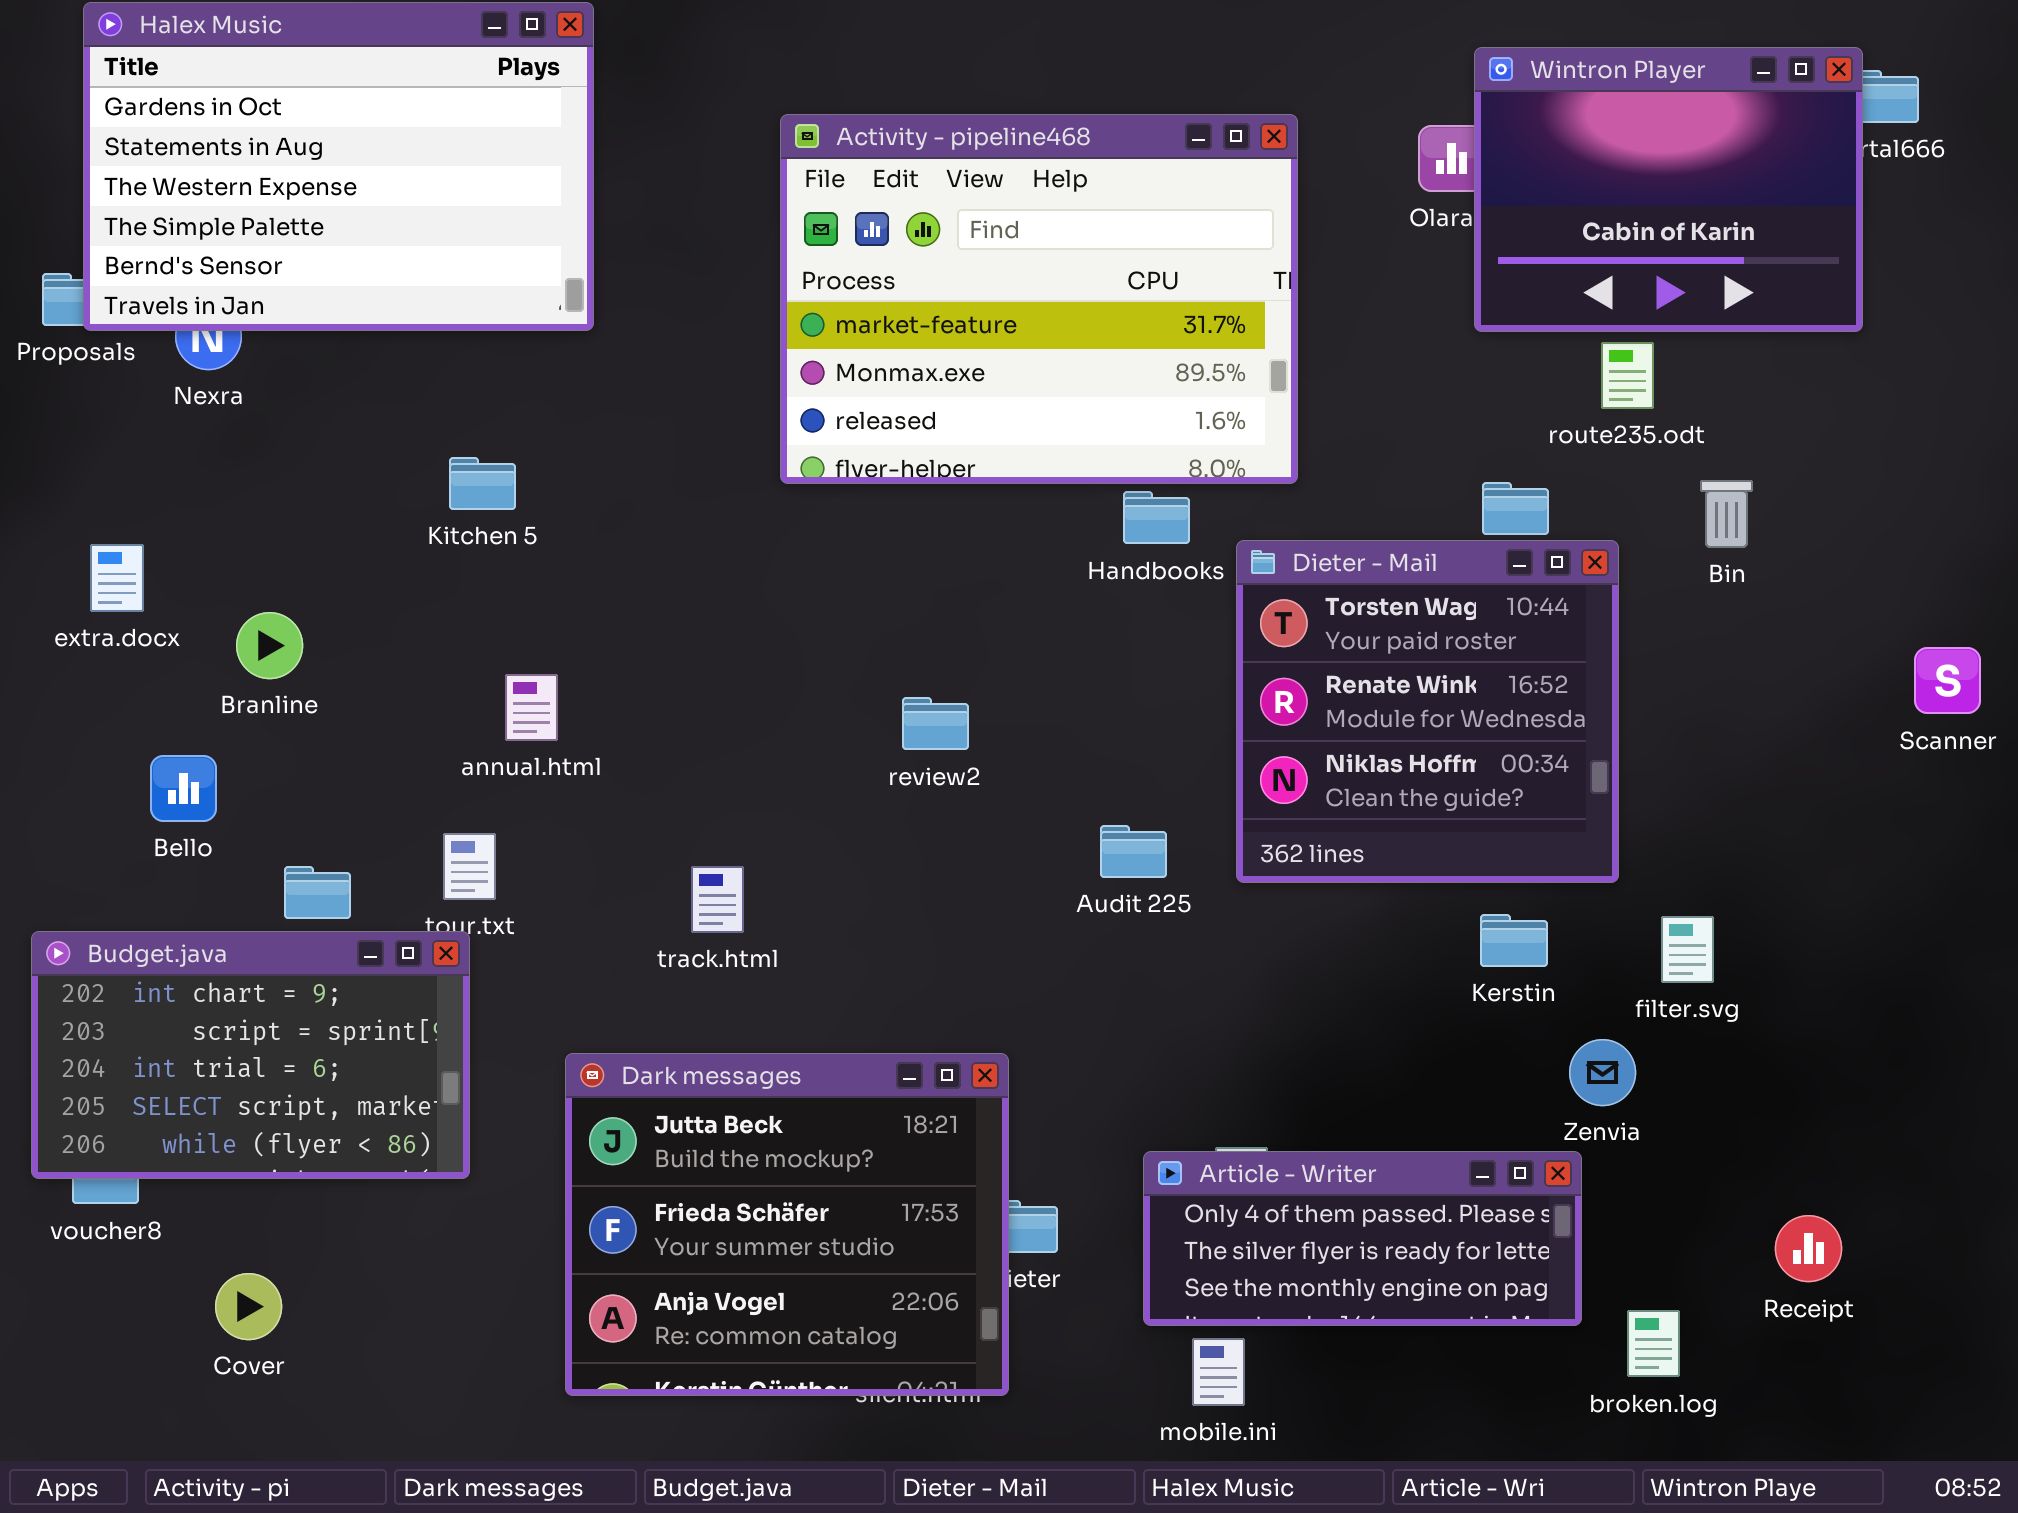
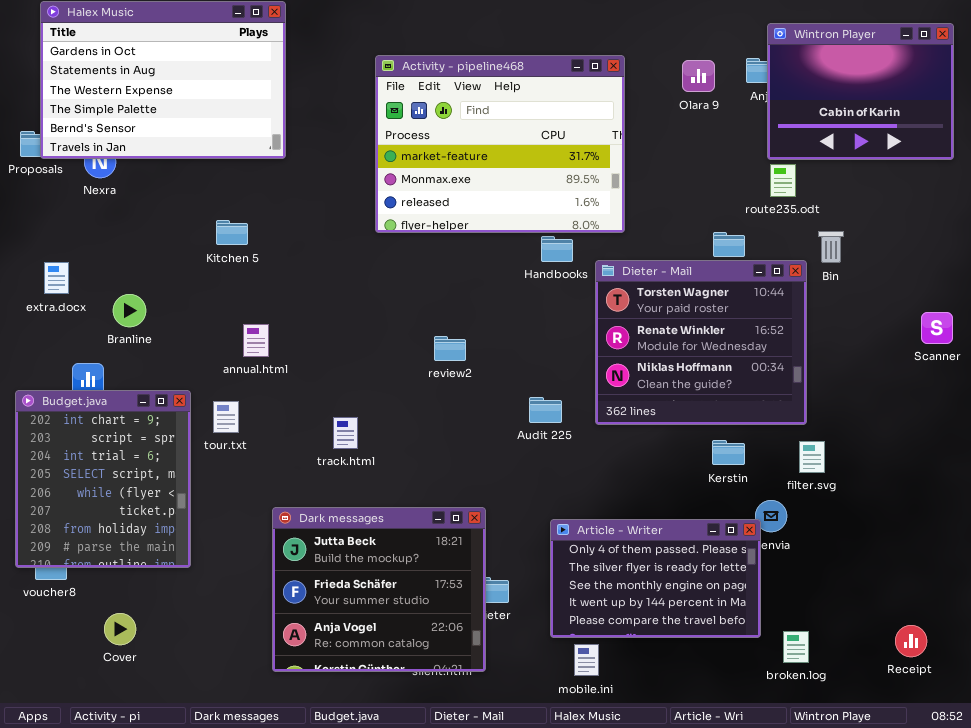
Wintron Player: [1474,47,1863,332] -> [767,23,954,160], moved
Dieter - Mail: [1236,540,1619,883] -> [595,260,807,425], resized
Budget.java: [31,931,470,1179] -> [15,390,191,568], resized
Article - Writer: [1143,1151,1582,1326] -> [550,519,761,638], resized
Receipt: [1775,1215,1842,1282] -> [895,625,927,657], moved

